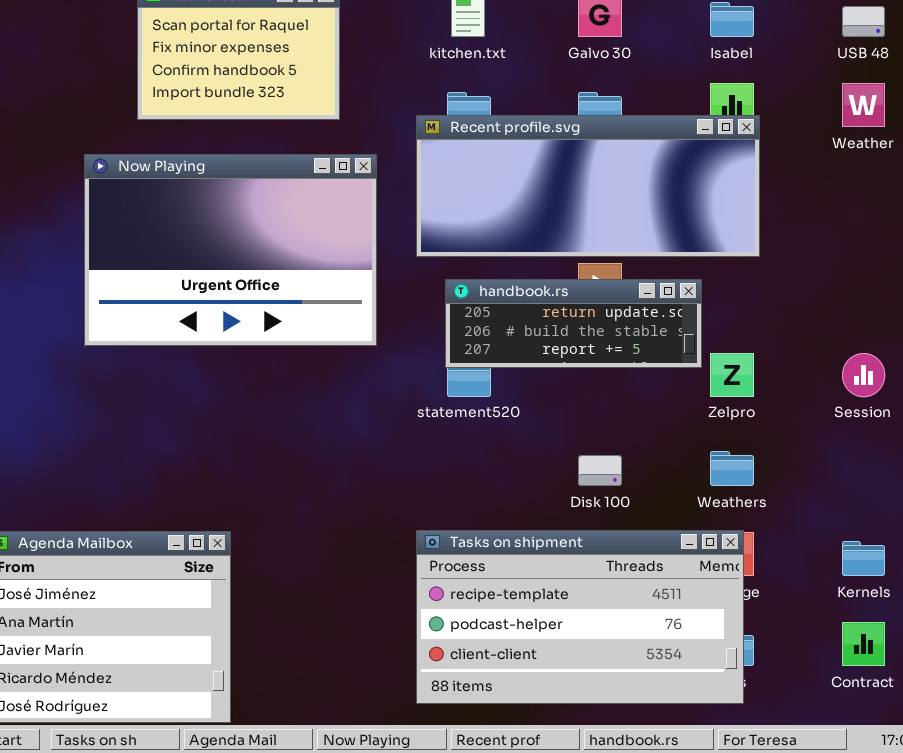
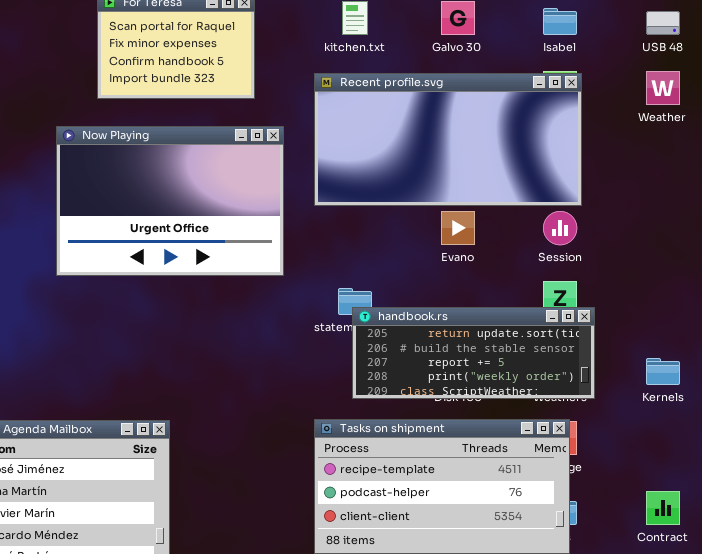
Recent profile.svg: [416,115,760,257] -> [314,73,582,206], resized
handbook.rs: [445,279,702,368] -> [352,307,595,399], moved, resized
Session: [842,353,885,397] -> [543,211,577,245], moved
Kernels: [842,541,885,576] -> [646,358,680,385], moved

